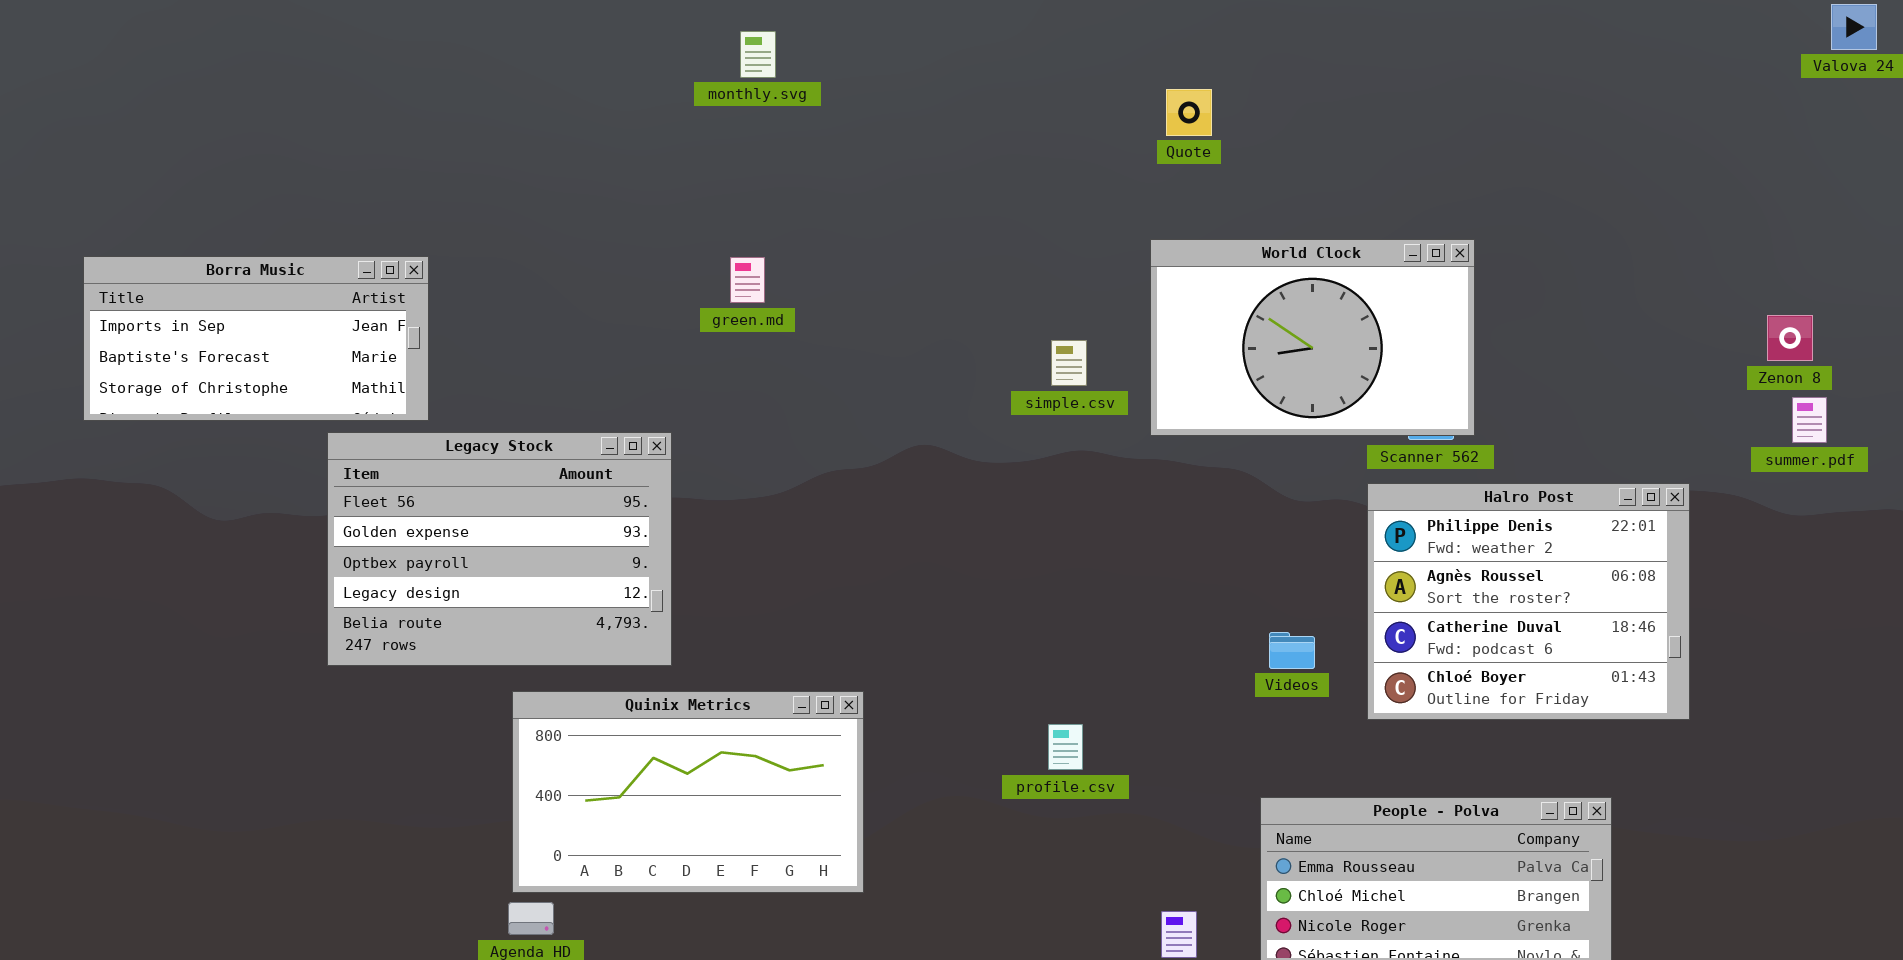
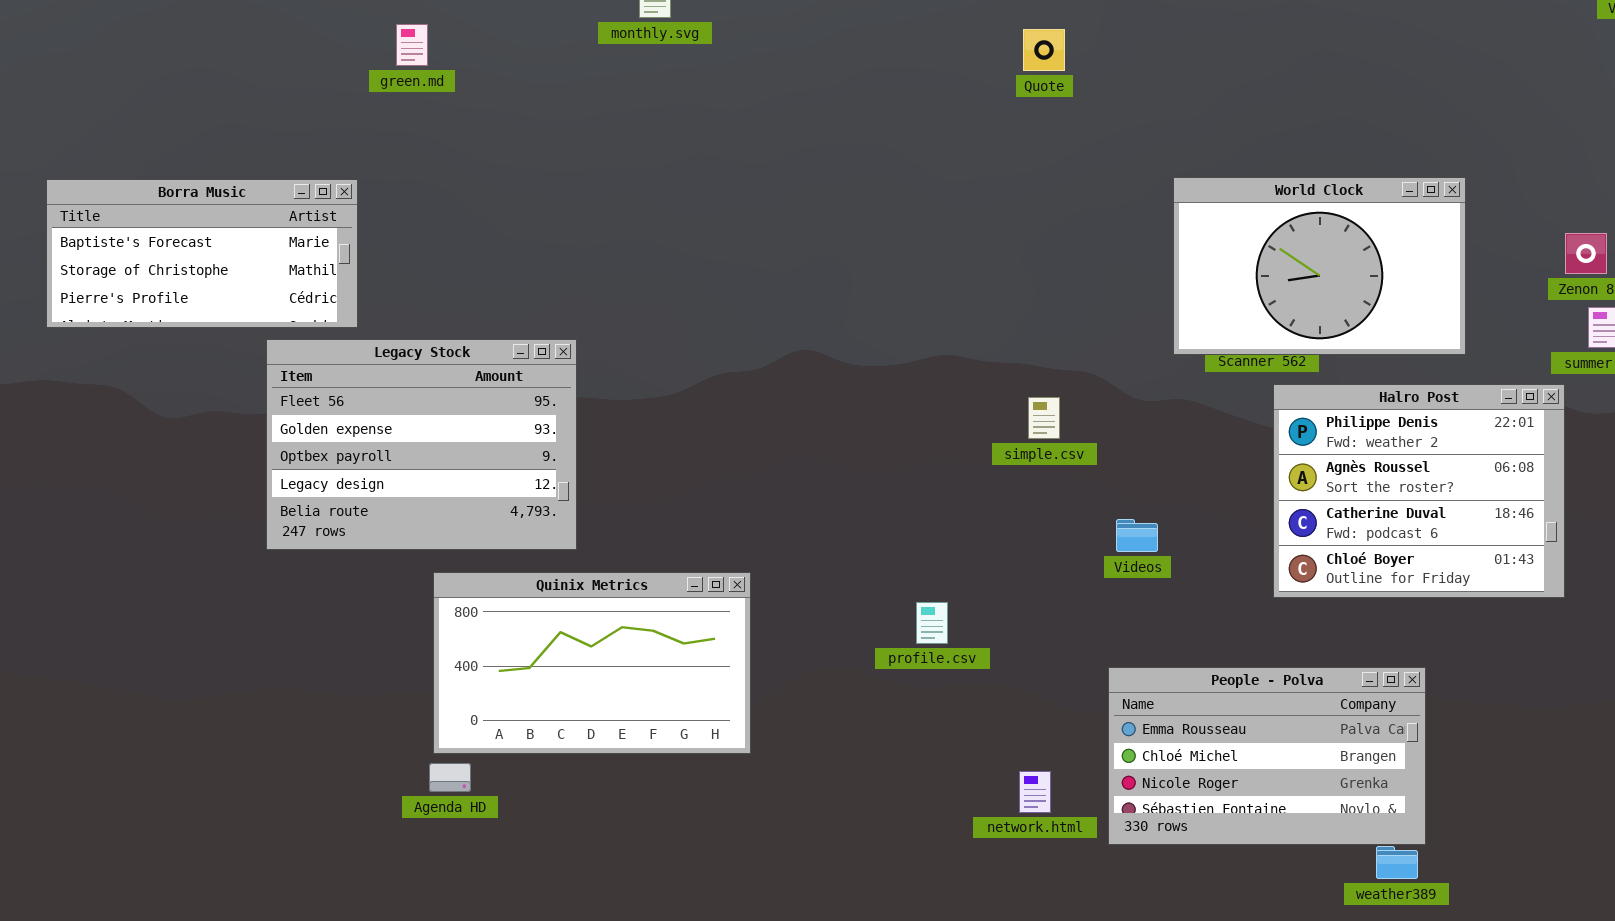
World Clock: [1150,239,1475,436] -> [1173,177,1466,355], moved
Borra Music: [83,256,429,421] -> [46,179,358,328], scrolled down 1 row
green.md: [730,257,765,303] -> [396,24,428,66], moved
simple.csv: [1051,340,1087,386] -> [1028,397,1060,439], moved
Halro Post: [1367,483,1690,720] -> [1273,384,1565,598], moved

